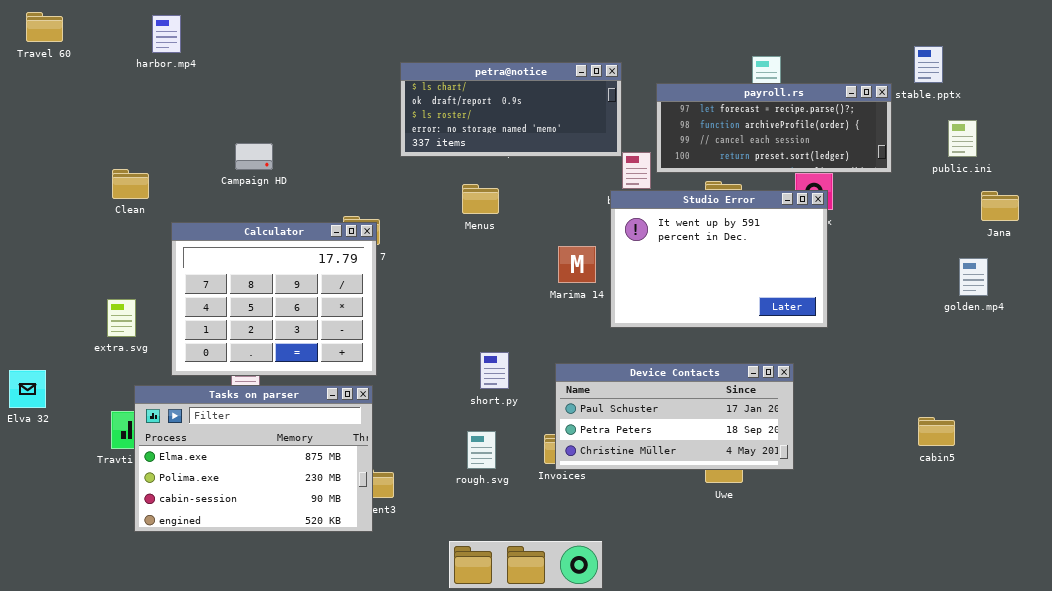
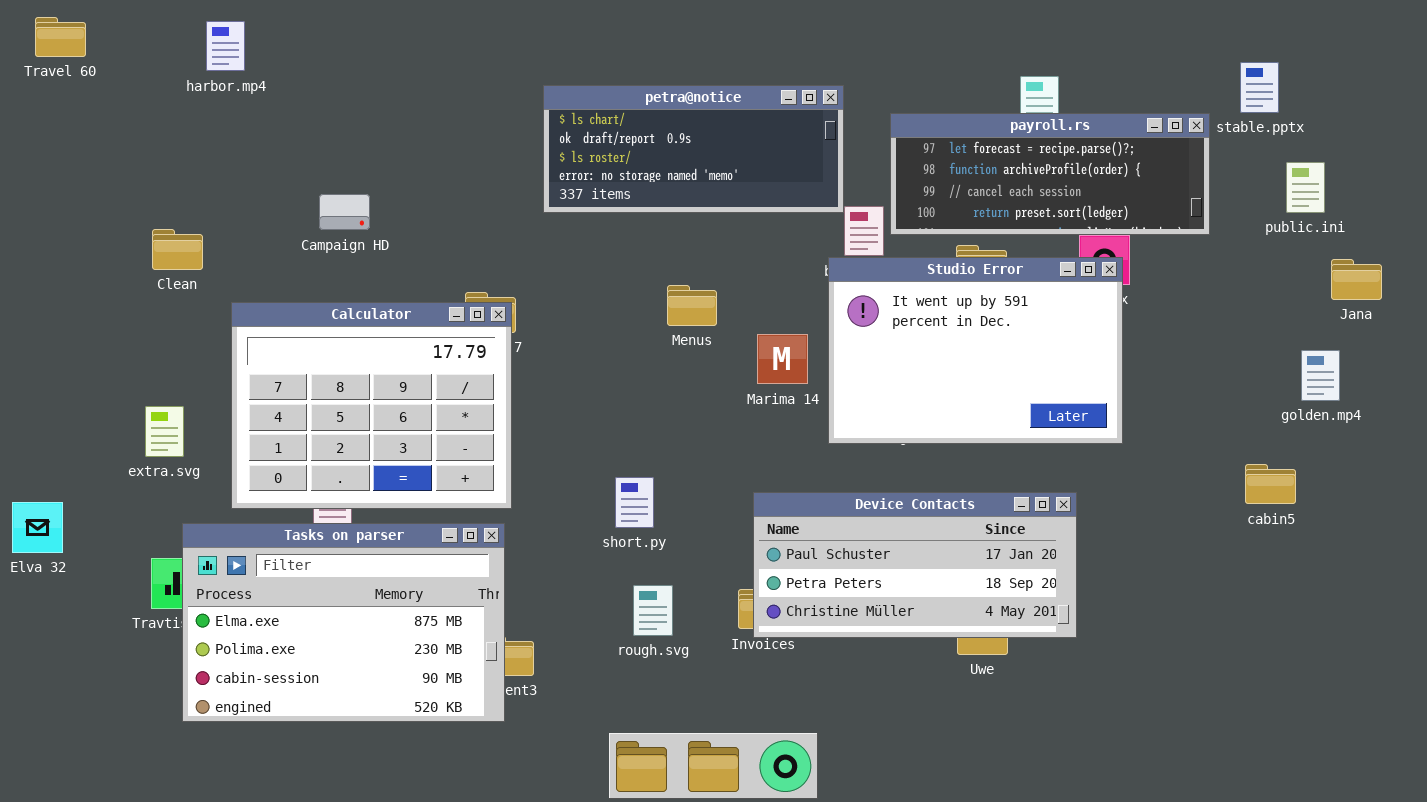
Menus: [462,184,499,214] -> [667,285,717,326], moved
short.py: [480,352,509,389] -> [615,477,654,528], moved
cabin5: [918,417,955,446] -> [1245,464,1296,504], moved

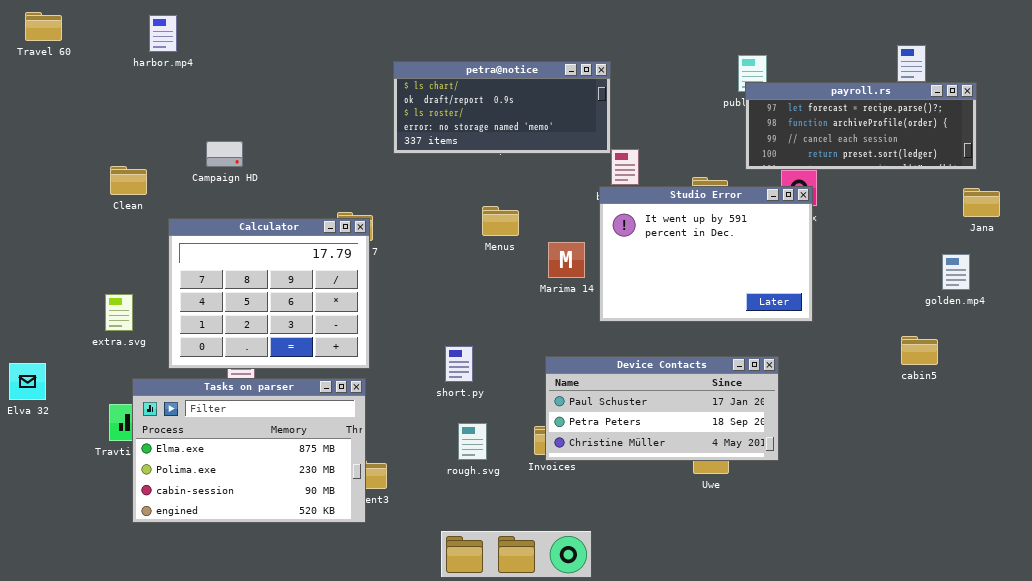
payroll.rs: [890,113,1210,235] -> [745,82,977,170], moved
Campaign HD: [319,194,370,230] -> [206,141,243,167], moved

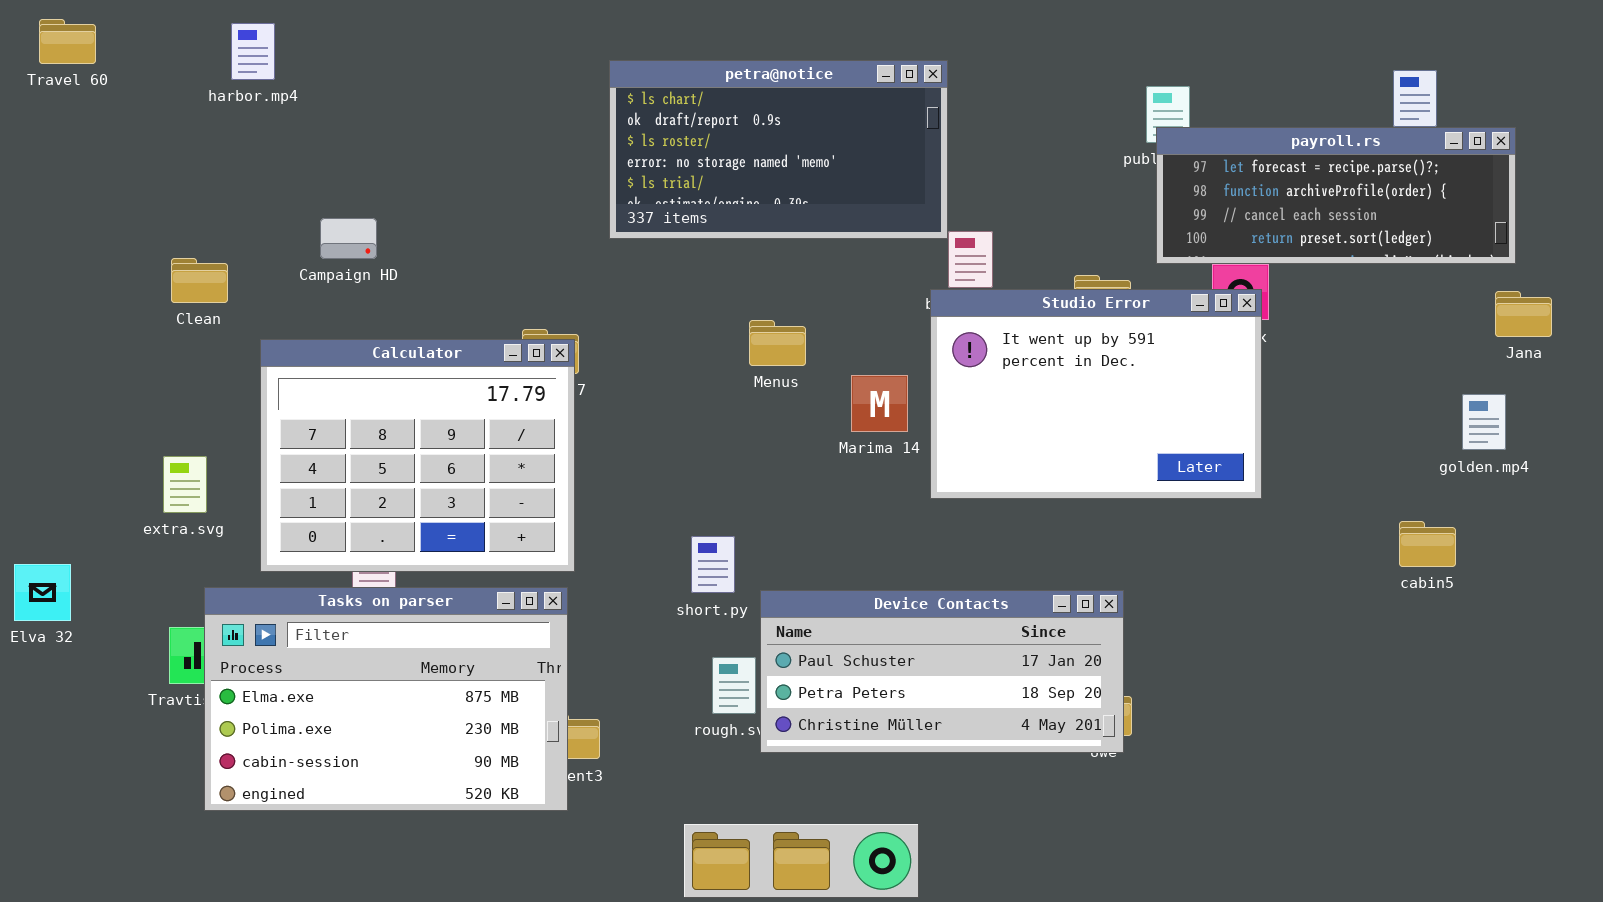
petra@notice: [393,61,611,154] -> [609,60,948,239], resized
Device Contacts: [545,356,779,461] -> [760,590,1124,753], moved

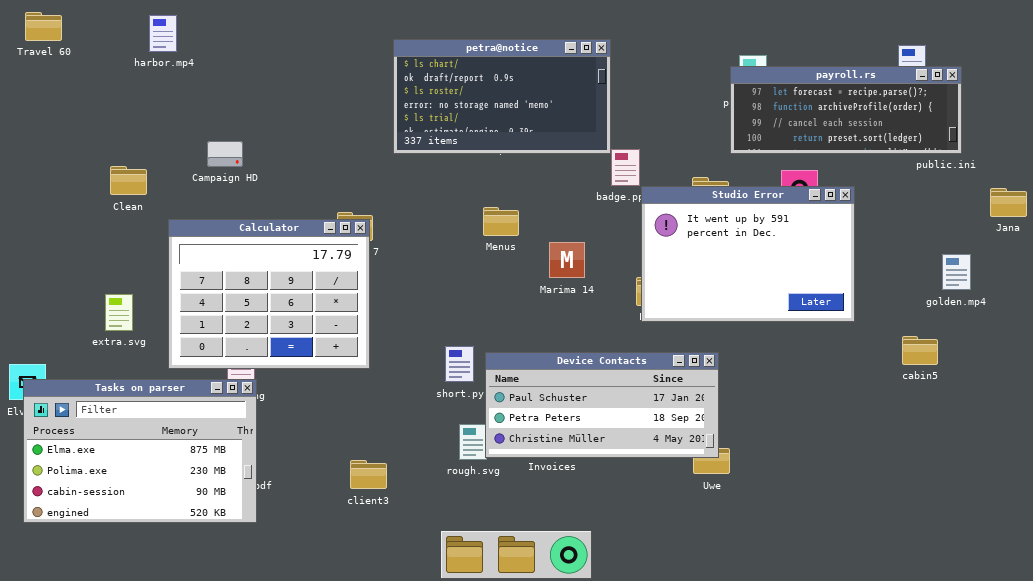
payroll.rs: [1156,127,1516,264] -> [730,66,962,154], moved
Studio Error: [930,289,1262,499] -> [641,186,855,322], moved
Jana: [1495,291,1552,337] -> [990,188,1027,217], moved
Tasks on parser: [204,587,568,811] -> [23,379,257,523], moved
Device Contacts: [760,590,1124,753] -> [485,352,719,458], moved

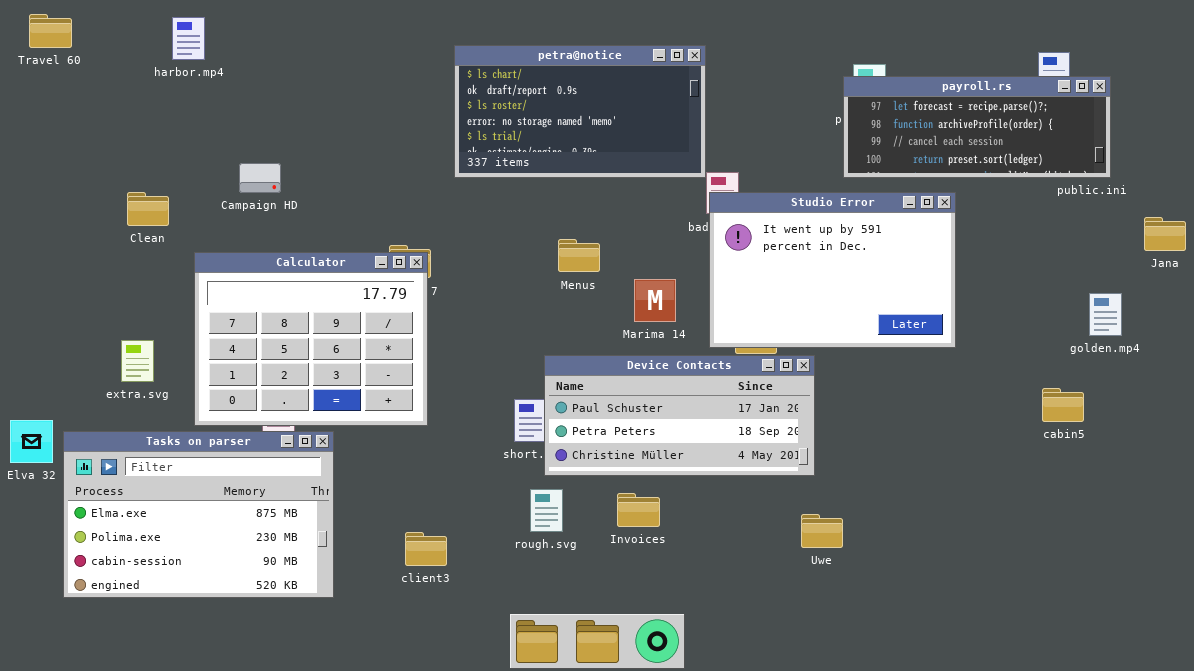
Studio Error: [641,186,855,322] -> [709,192,956,348], moved
Device Contacts: [485,352,719,458] -> [544,355,815,476], moved
Tasks on parser: [23,379,257,523] -> [63,431,334,598], moved

